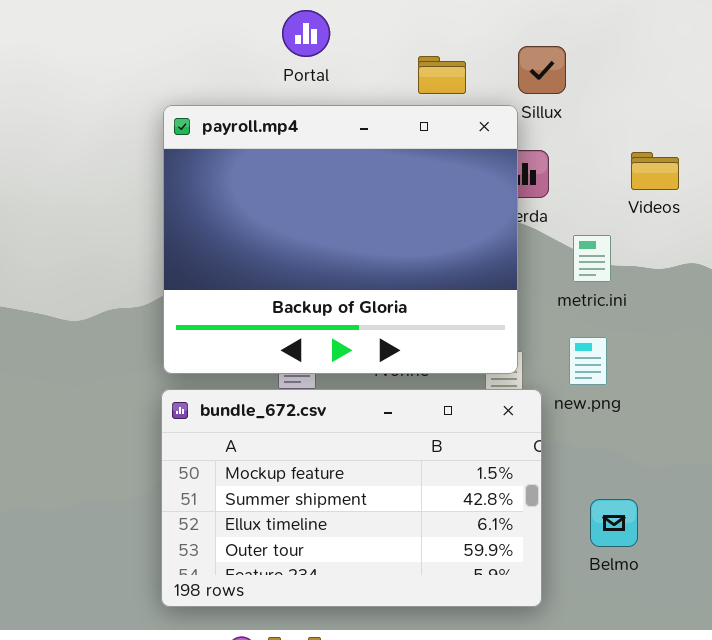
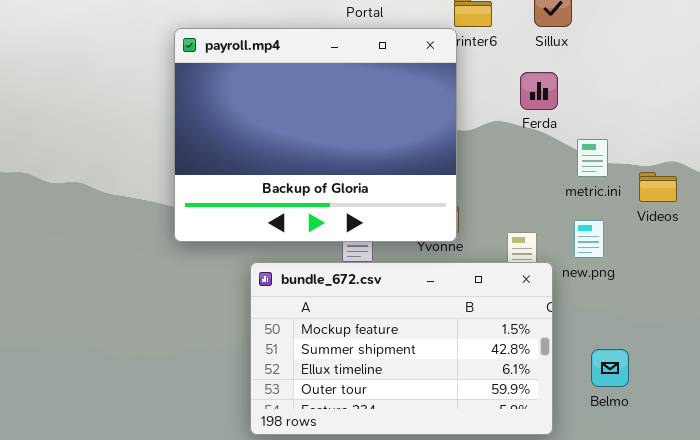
payroll.mp4: [163,105,518,374] -> [174,28,457,242], moved
Videos: [631,152,679,190] -> [639,172,677,202], moved

